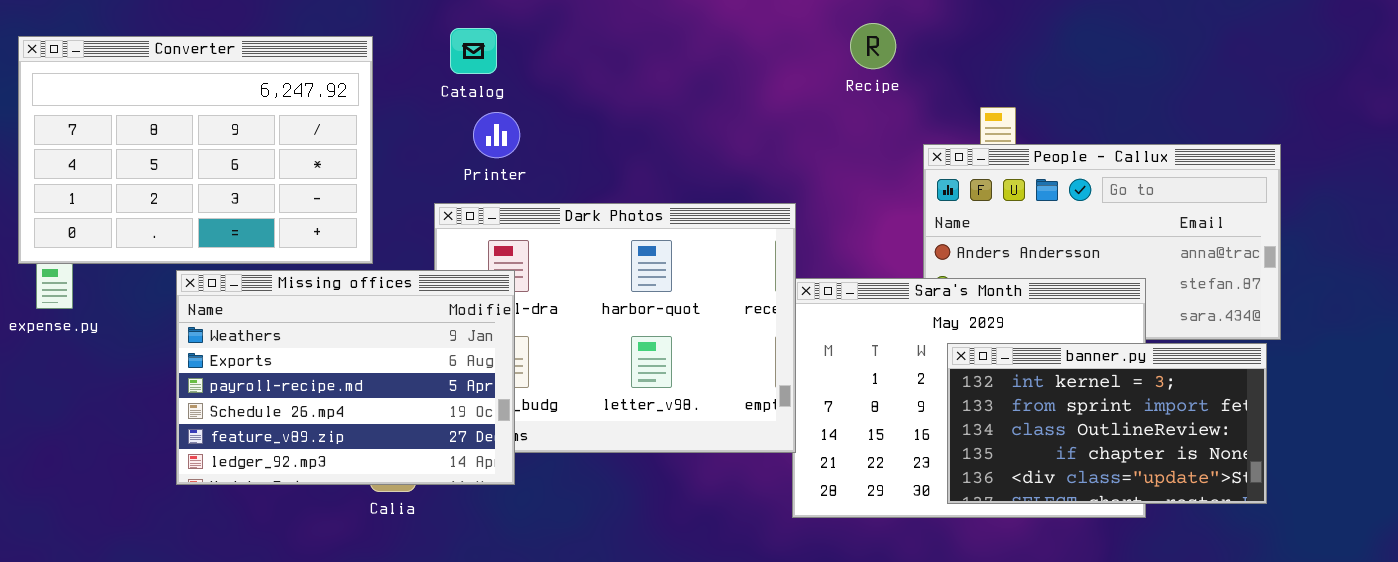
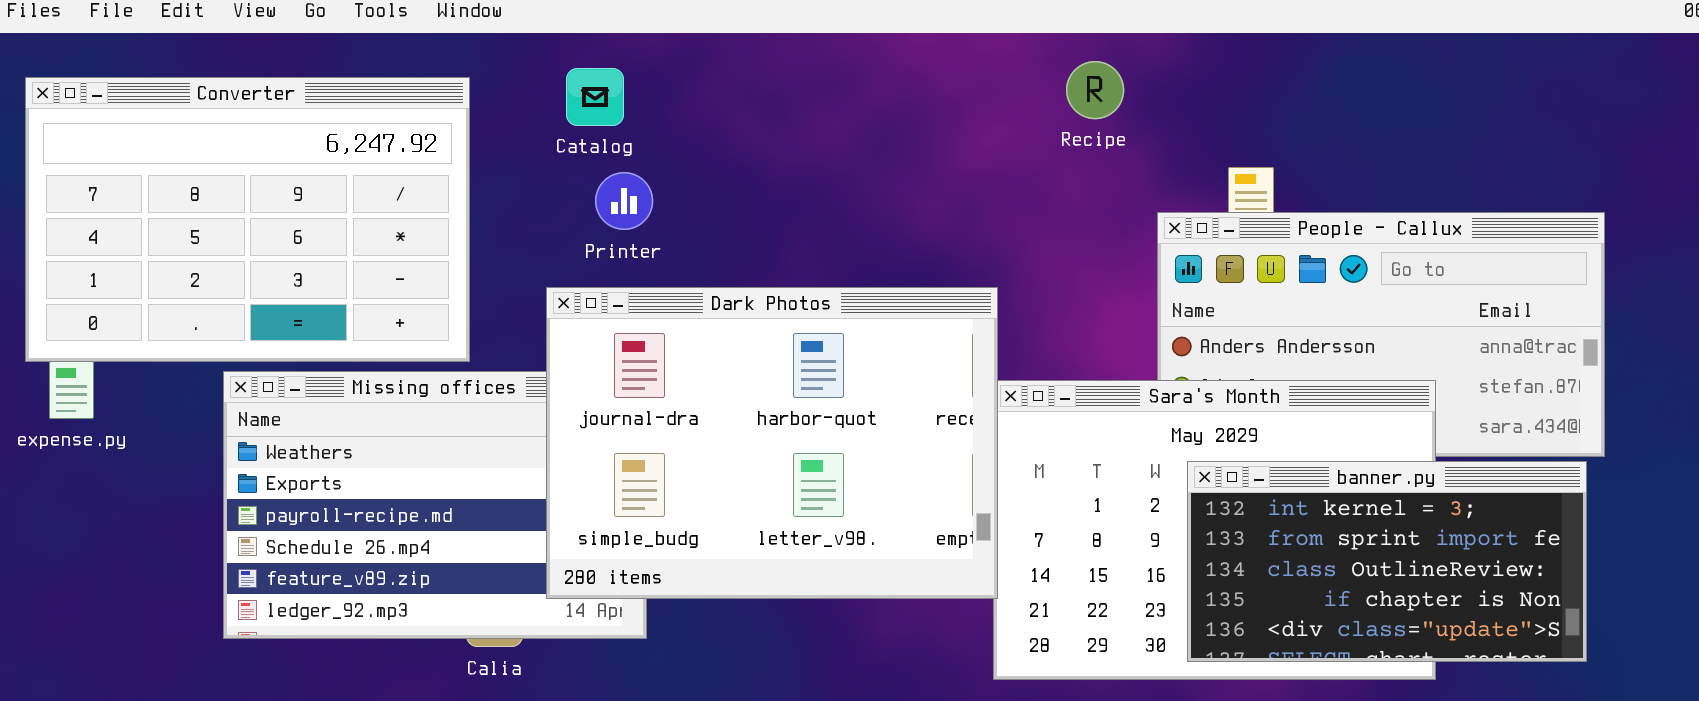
Dark Photos: [434,203,796,453] -> [546,287,998,599], raised

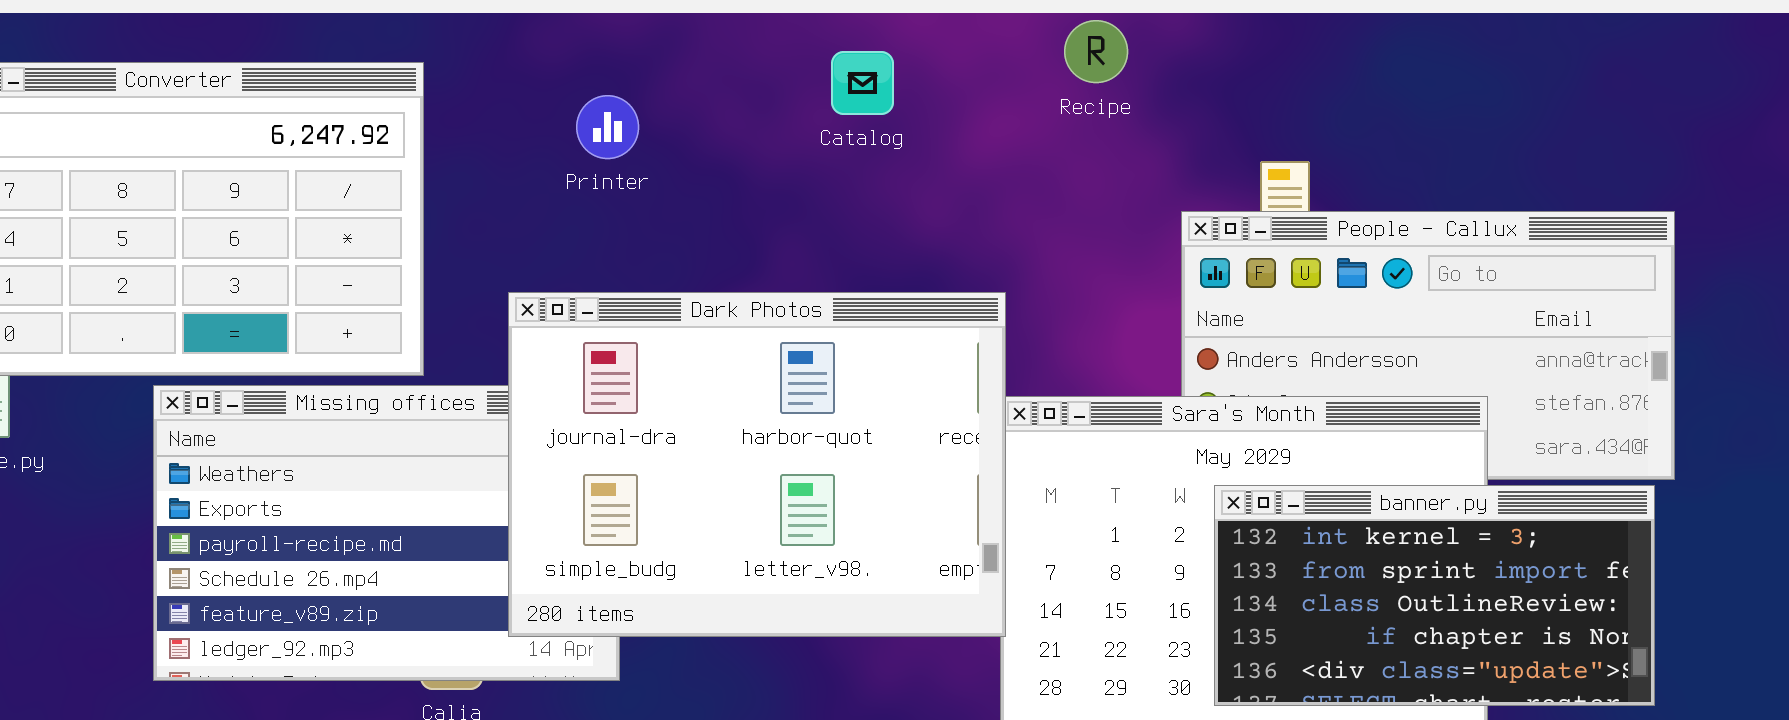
Recipe: [1066,61,1124,119] -> [1064,20,1128,83], moved
Catalog: [566,68,624,126] -> [831,51,894,115], moved
Printer: [595,172,653,230] -> [576,95,639,159], moved

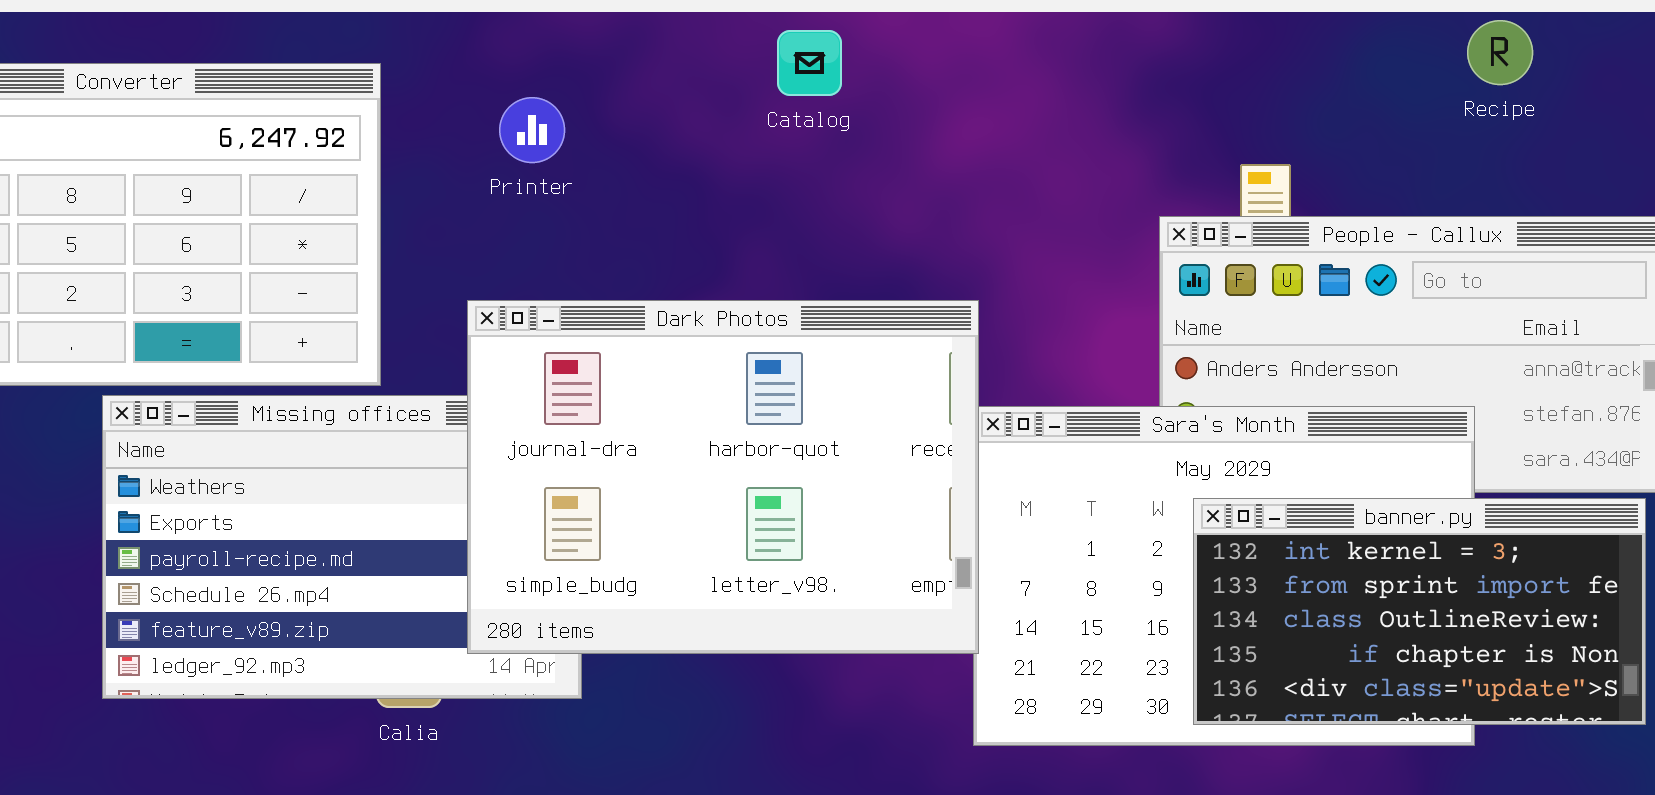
Recipe: [1064,20,1128,83] -> [1467,20,1533,85], moved
Catalog: [831,51,894,115] -> [777,30,842,96], moved
Printer: [576,95,639,159] -> [499,97,565,163], moved

